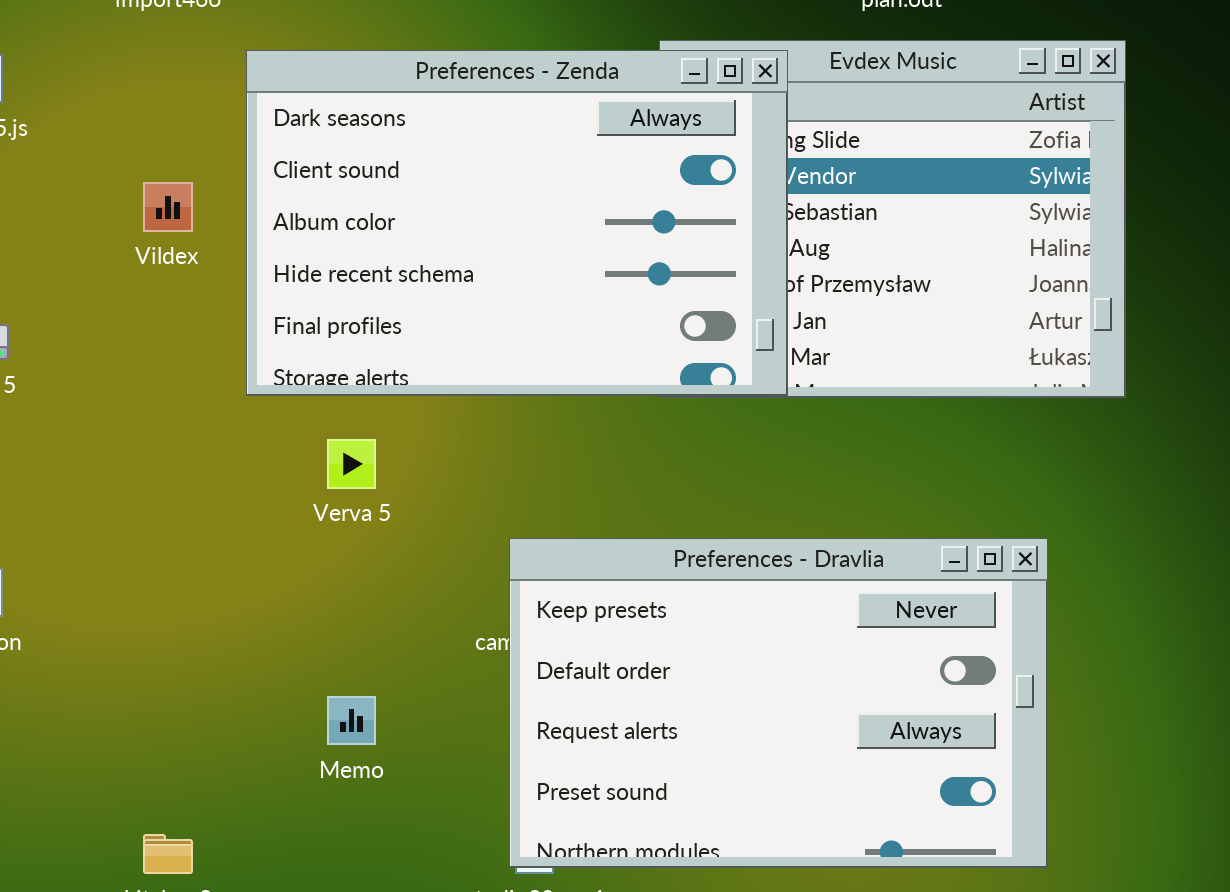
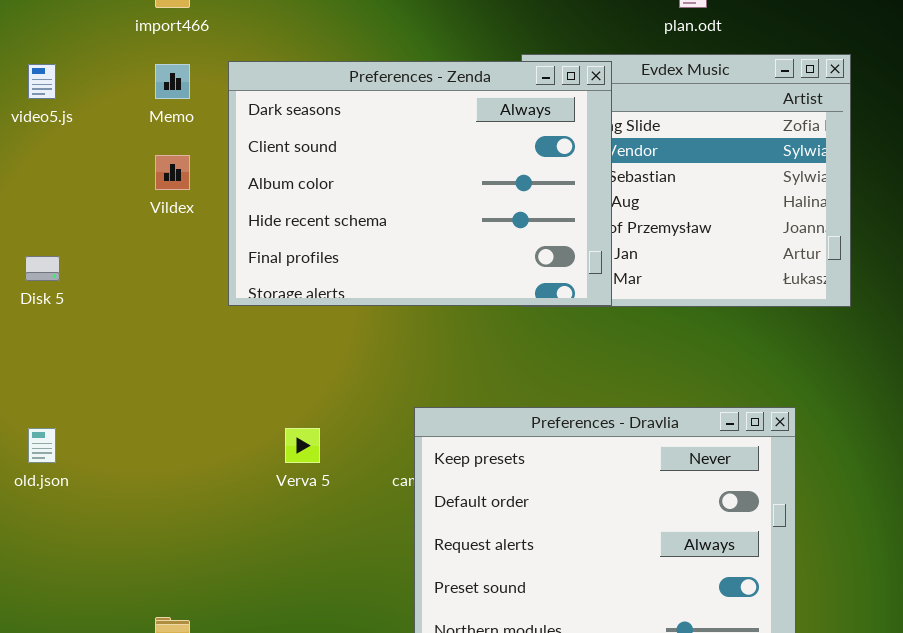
Verva 5: [327,439,376,489] -> [285,428,320,463], moved
Memo: [327,696,376,745] -> [155,64,190,99], moved

